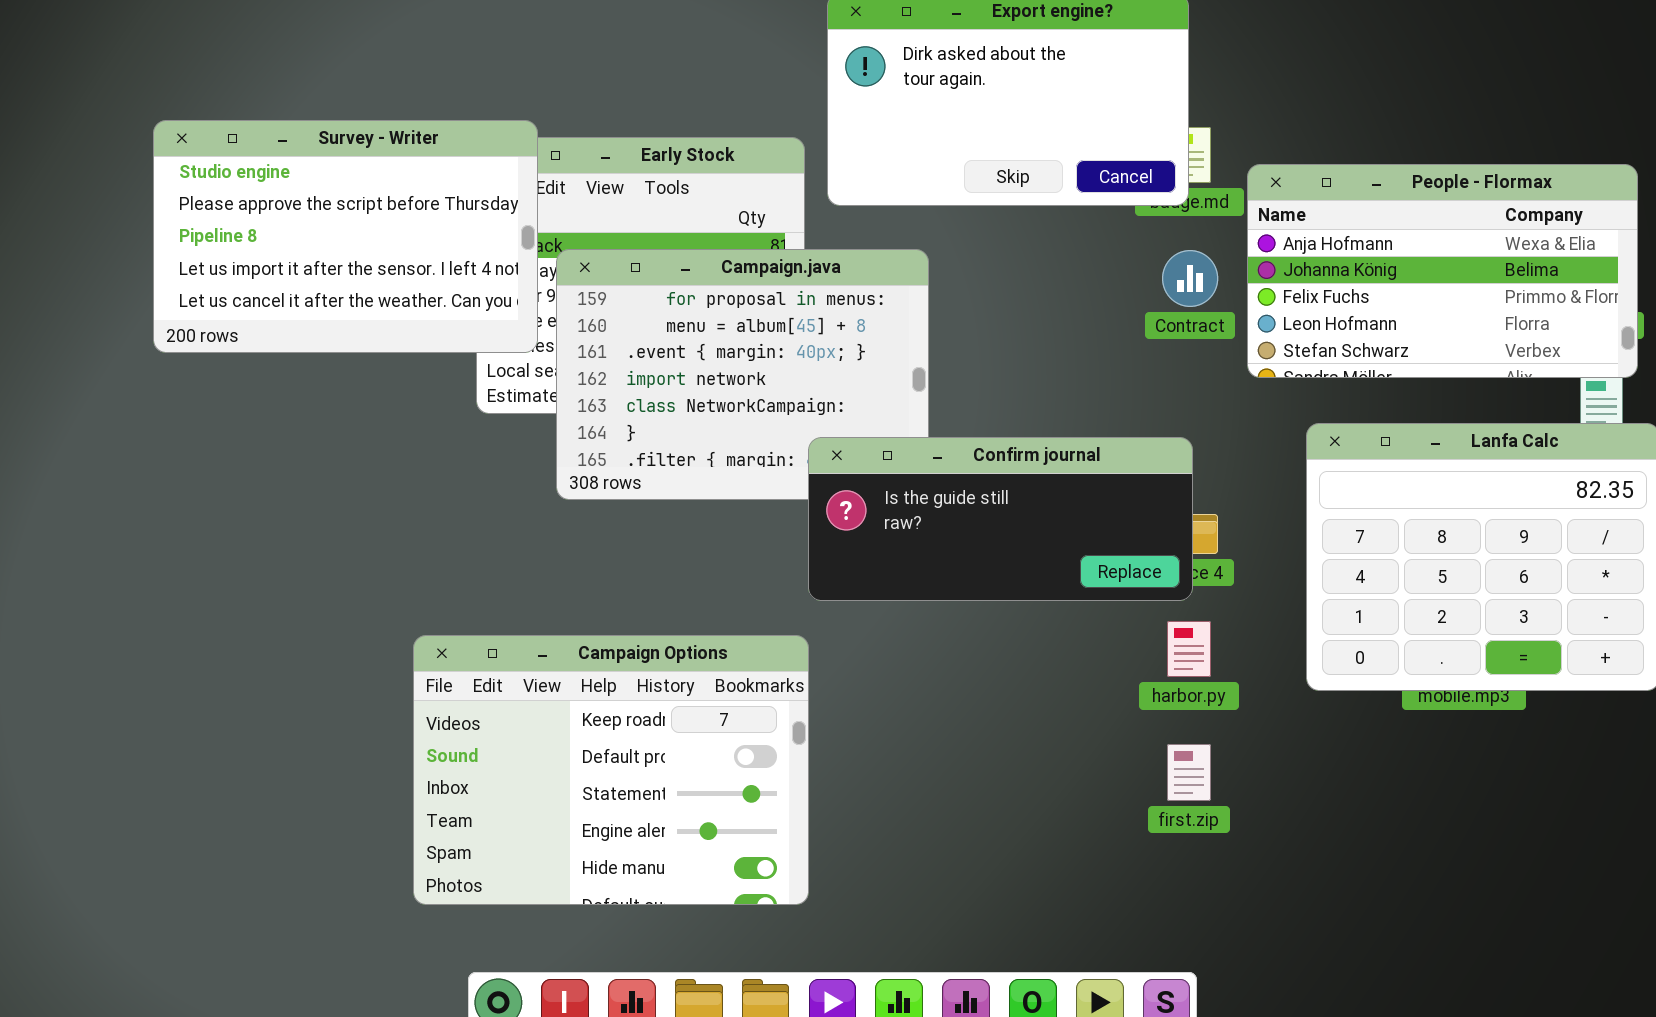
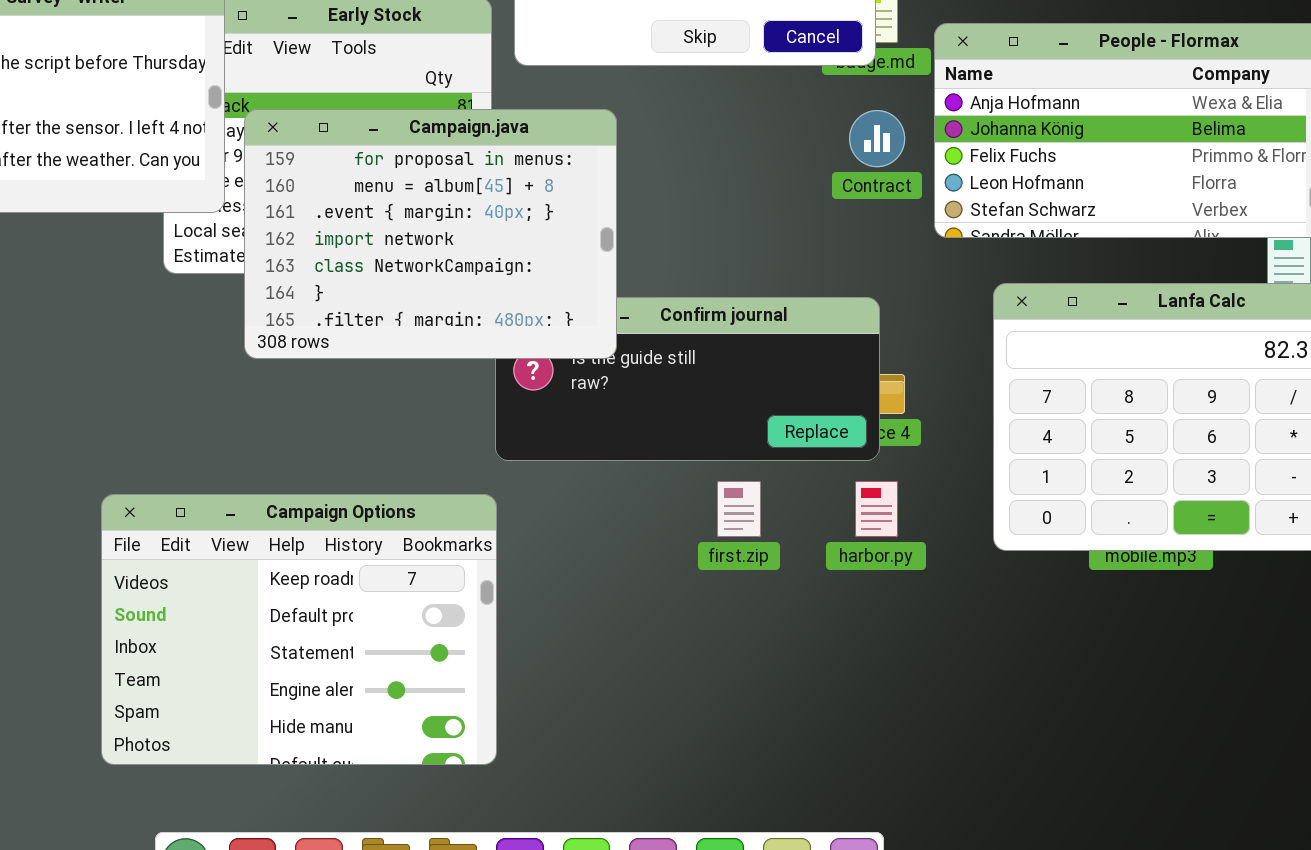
Campaign.java: [556,249,929,500] -> [244,109,617,359], raised
first.zip: [1167,744,1211,801] -> [717,481,761,537], moved

